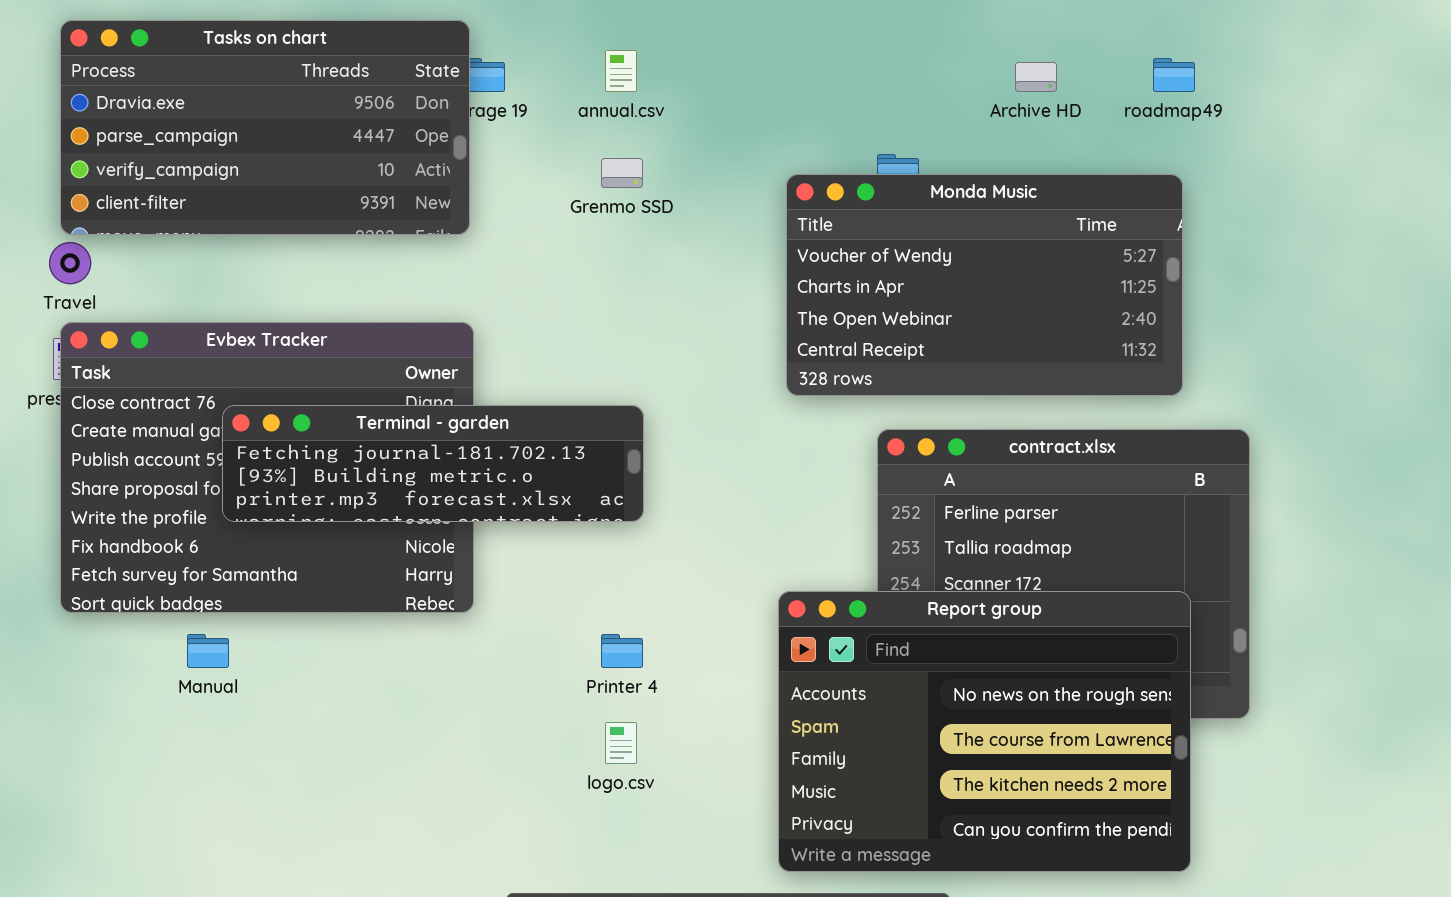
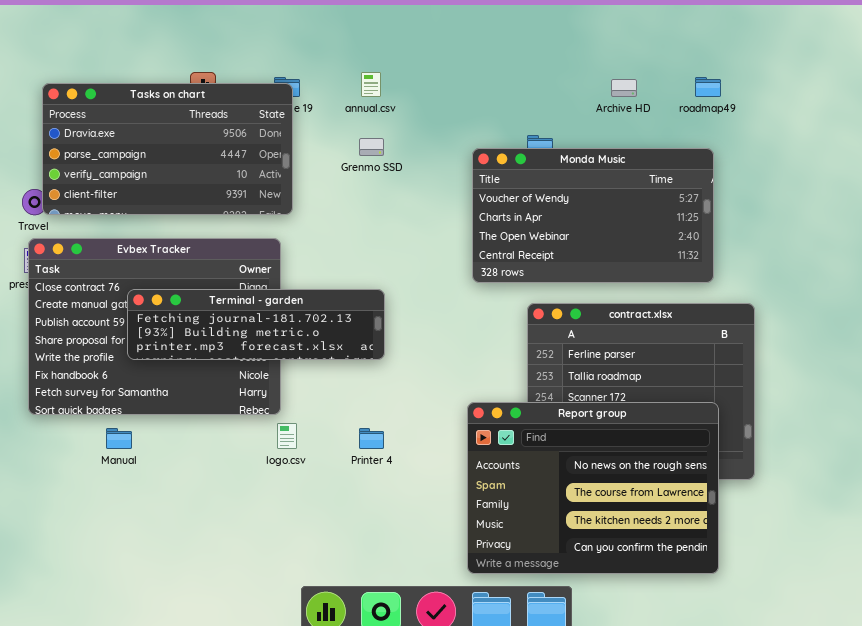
Tasks on chart: [60,20,470,235] -> [42,83,293,215], moved
logo.csv: [605,722,637,764] -> [277,423,297,449], moved

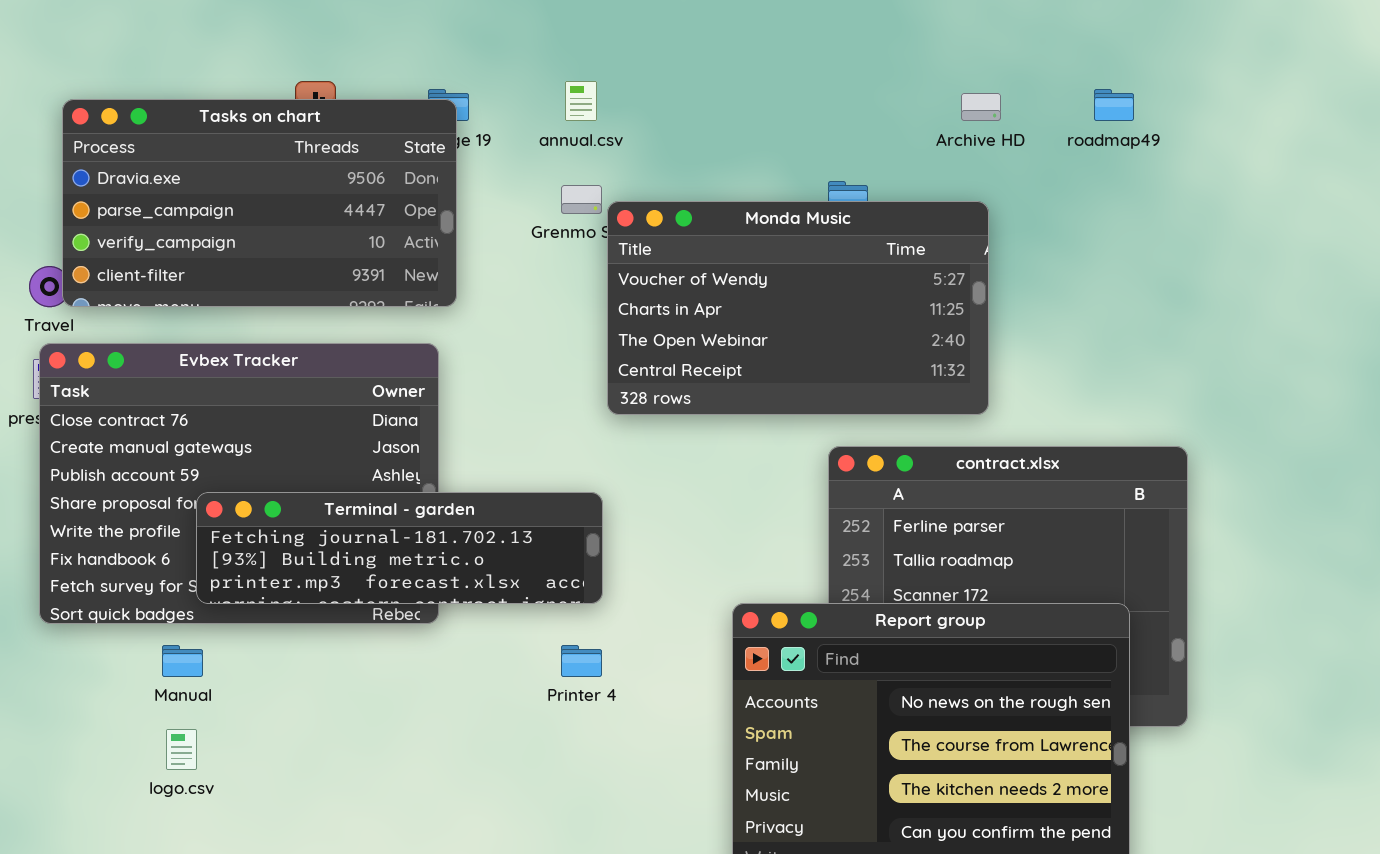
Monda Music: [472,148,714,283] -> [607,201,989,415], moved
Terminal - garden: [127,289,385,360] -> [196,492,603,604], moved
logo.csv: [277,423,297,449] -> [166,729,197,770], moved

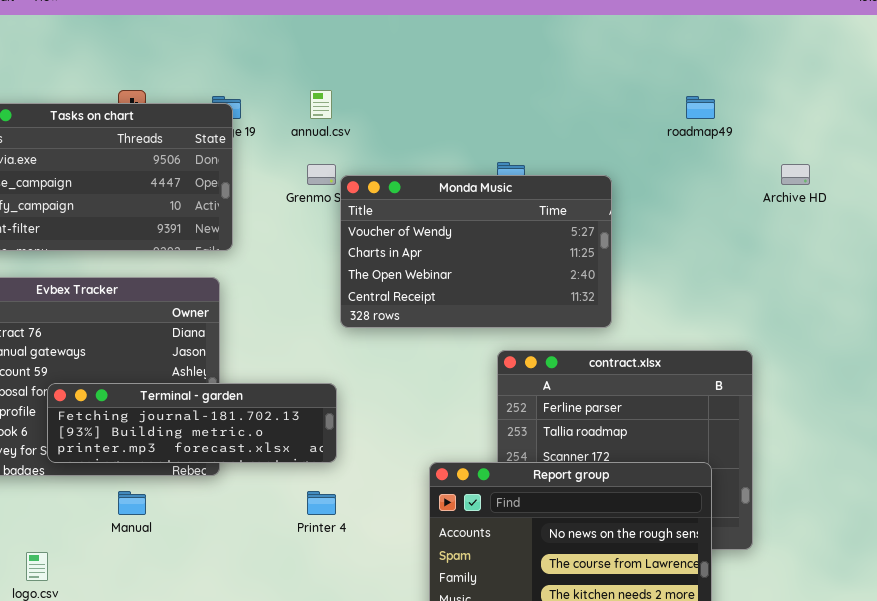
Archive HD: [961,93,1001,121] -> [781,164,810,185], moved
Manual: [162,645,203,677] -> [118,491,146,515], moved

